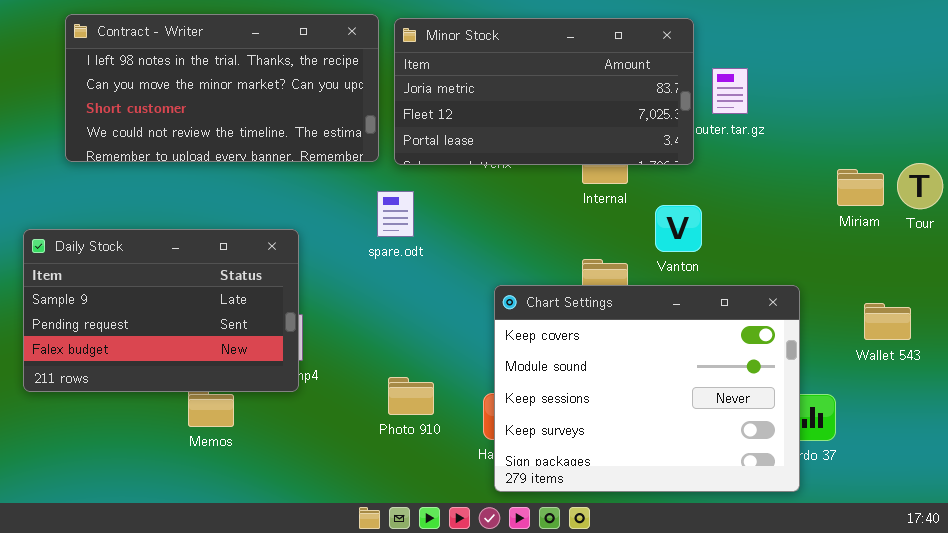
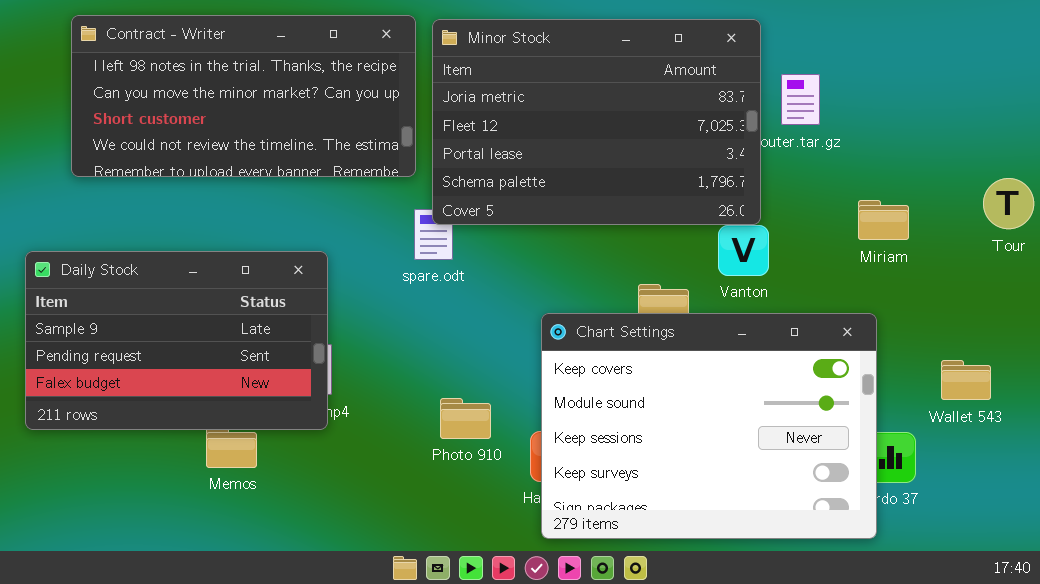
Minor Stock: [394,18,694,165] -> [432,19,761,225], resized
Miriam: [837,169,884,206] -> [858,200,909,240], moved
Wallet 543: [864,303,911,340] -> [941,360,991,400], moved
Photo 910: [388,377,434,415] -> [440,398,491,439], moved

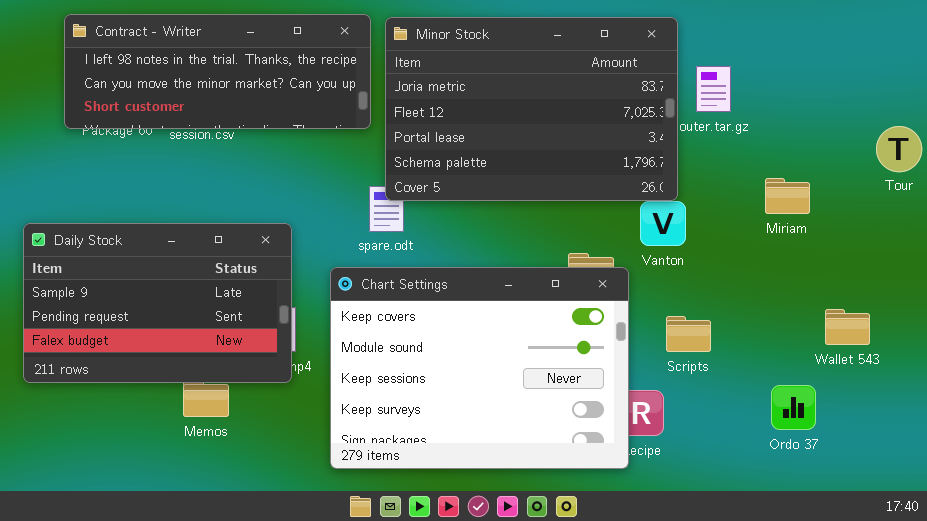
Contract - Writer: [71,15,416,177] -> [64,14,371,129], resized
Tour: [983,178,1034,229] -> [876,126,922,172], moved
Chart Settings: [541,313,877,539] -> [330,267,629,469], moved
Wallet 543: [941,360,991,400] -> [825,309,870,345], moved

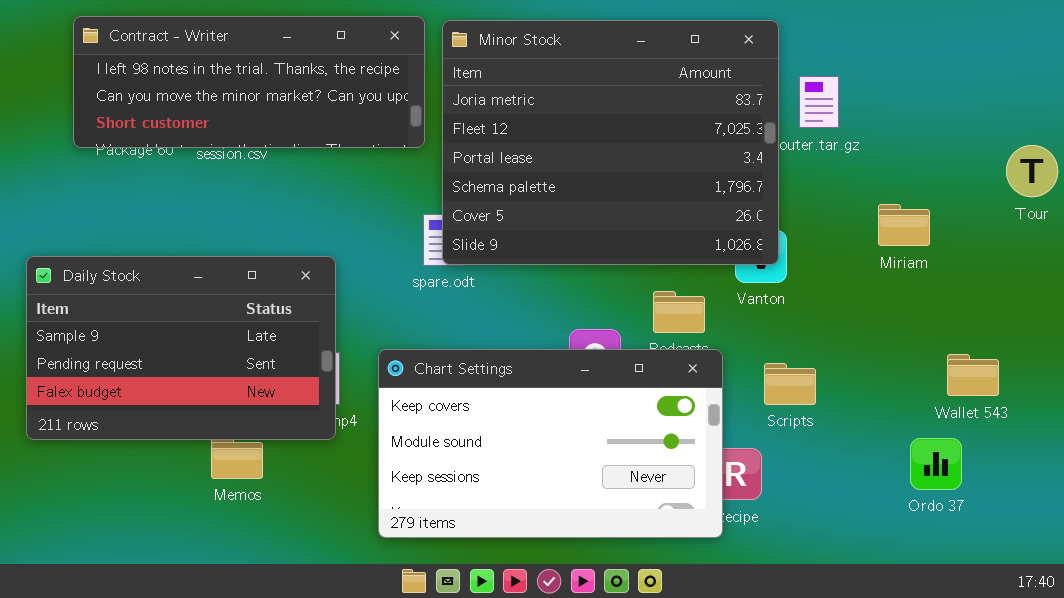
Minor Stock: [385,17,678,201] -> [442,20,779,265], resized
Chart Settings: [330,267,629,469] -> [378,349,723,538], resized
Ordo 37: [771,385,816,430] -> [910,438,962,490], moved

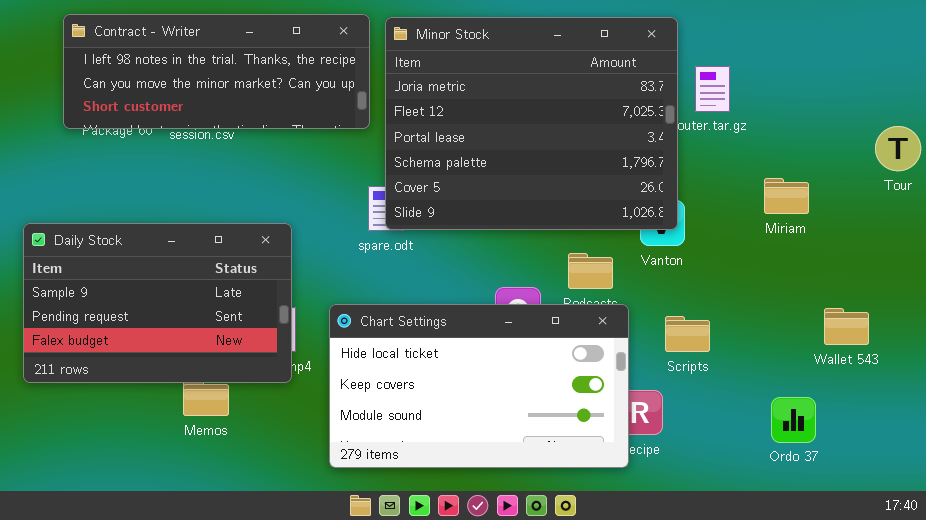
Chart Settings: [378,349,723,538] -> [329,304,629,468], scrolled up 1 row
Ordo 37: [910,438,962,490] -> [771,397,816,443], moved

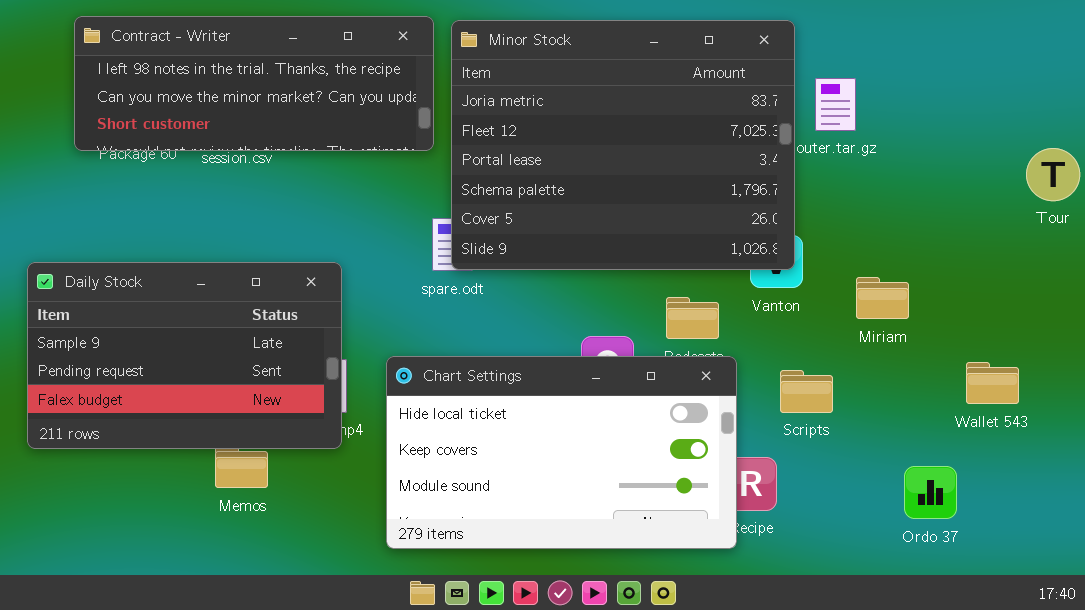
Miriam: [764,178,809,214] -> [856,277,909,319], moved

